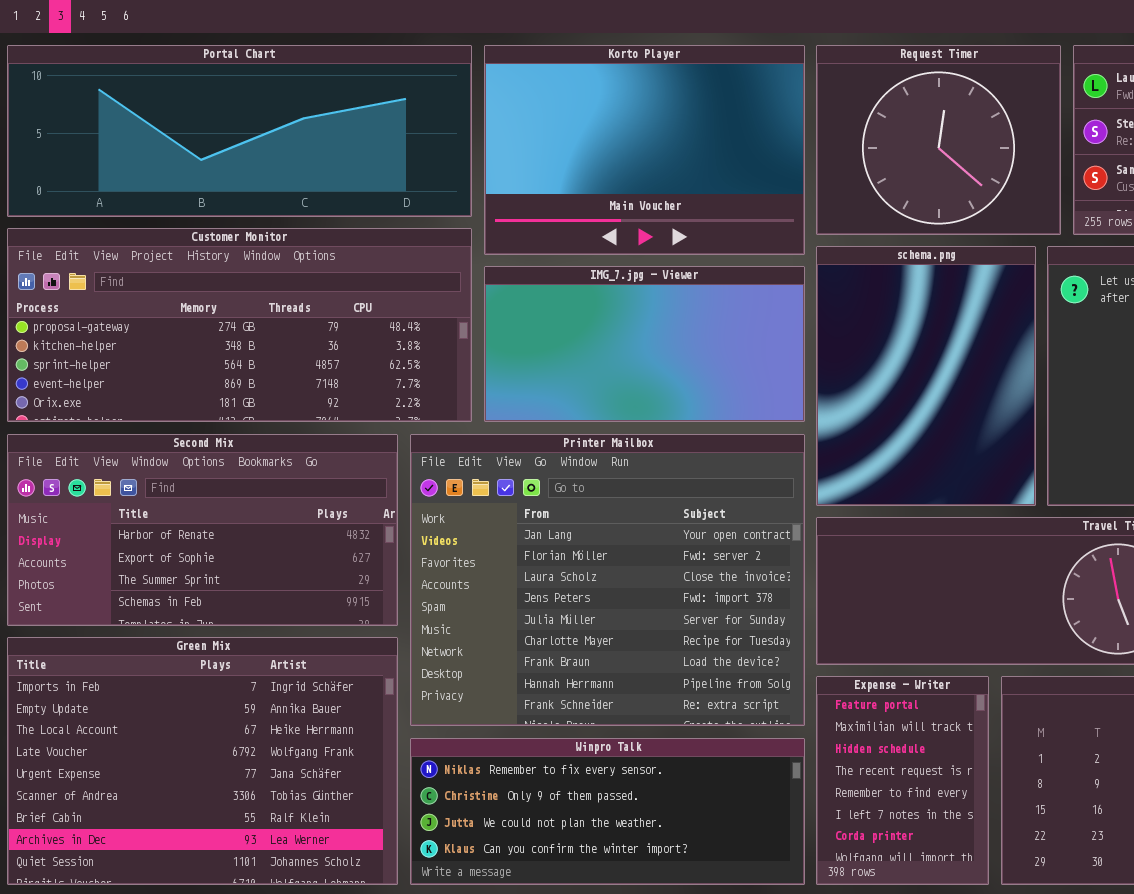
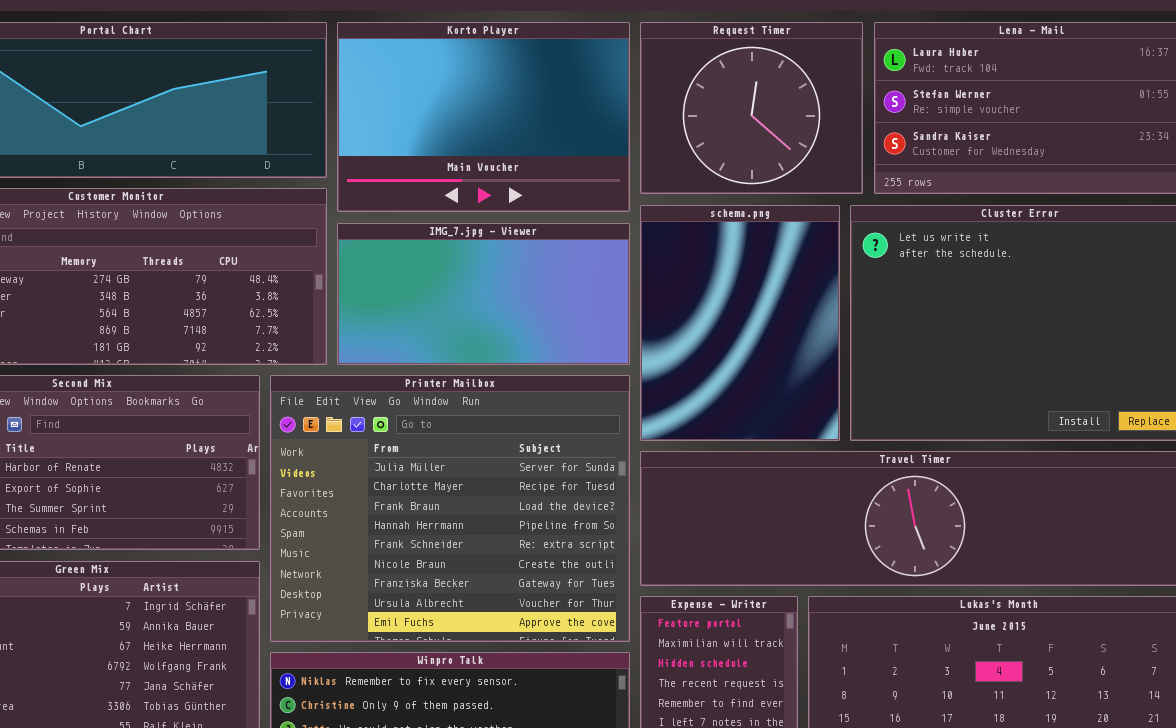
Printer Mailbox: [410,434,805,726] -> [270,375,630,642], scrolled down 4 rows

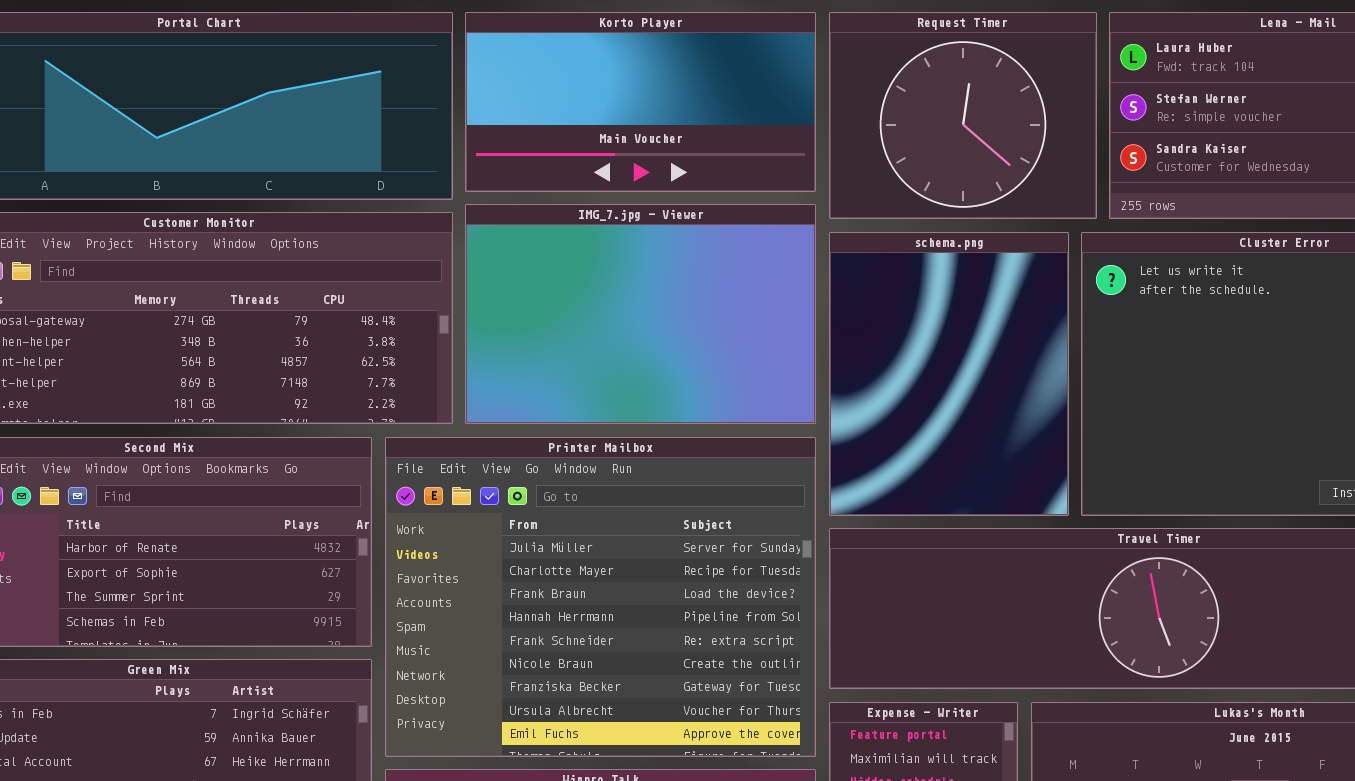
Korto Player: [337,22,630,212] -> [465,12,816,192], resized
IMG_7.jpg - Viewer: [337,223,630,365] -> [465,204,816,424], resized

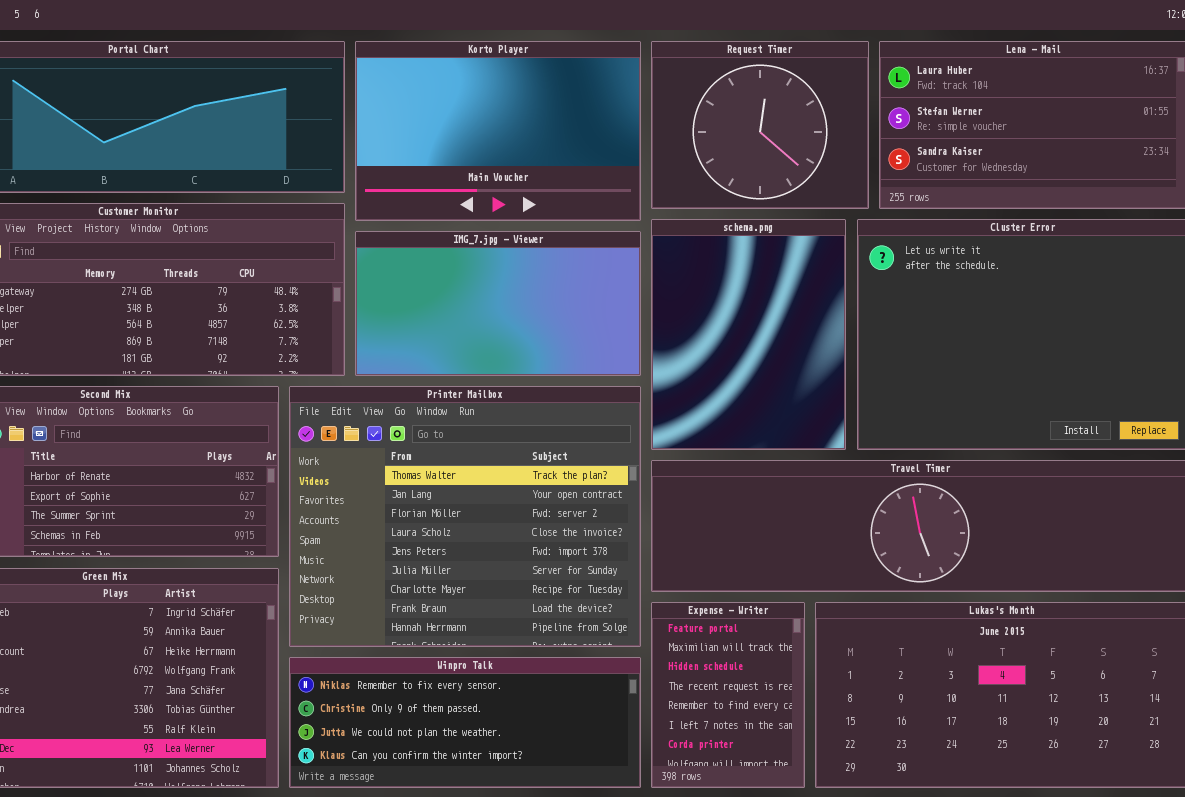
Korto Player: [465,12,816,192] -> [355,41,641,221], resized
IMG_7.jpg - Viewer: [465,204,816,424] -> [355,231,641,376], resized
Printer Mailbox: [385,437,816,757] -> [289,386,641,647], scrolled up 5 rows

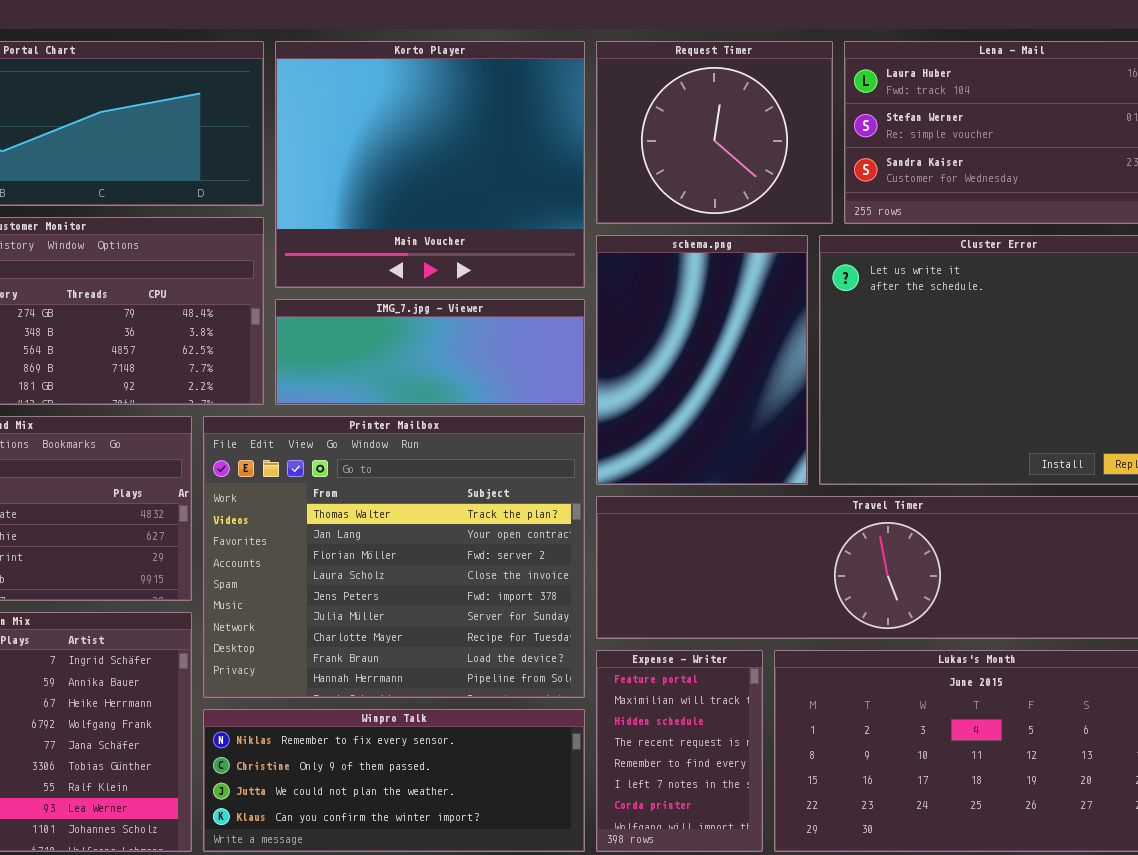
Korto Player: [355,41,641,221] -> [275,41,585,288], resized
IMG_7.jpg - Viewer: [355,231,641,376] -> [275,299,585,405], resized

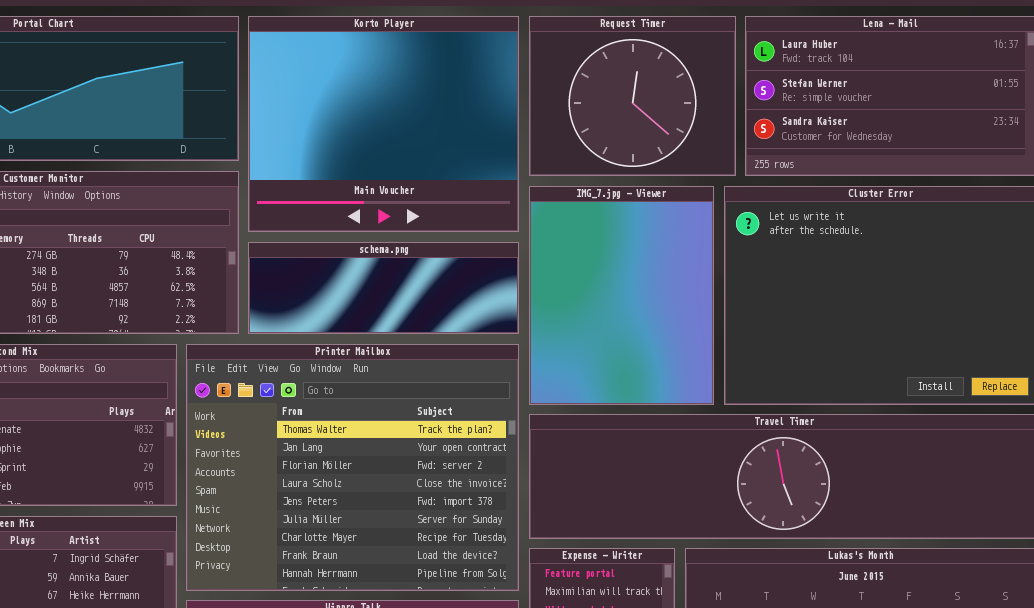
schema.png: [596,235,808,485] -> [248,242,519,334], moved, resized
IMG_7.jpg - Viewer: [275,299,585,405] -> [529,186,714,405], moved, resized

